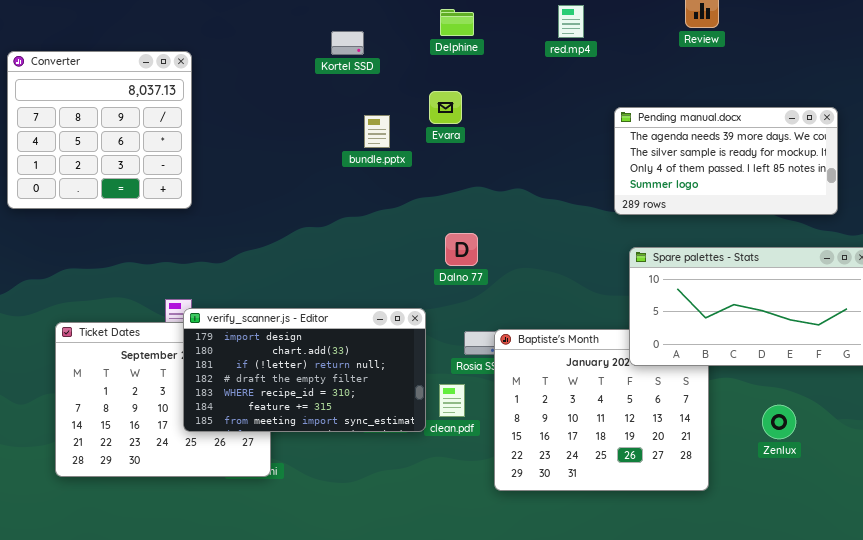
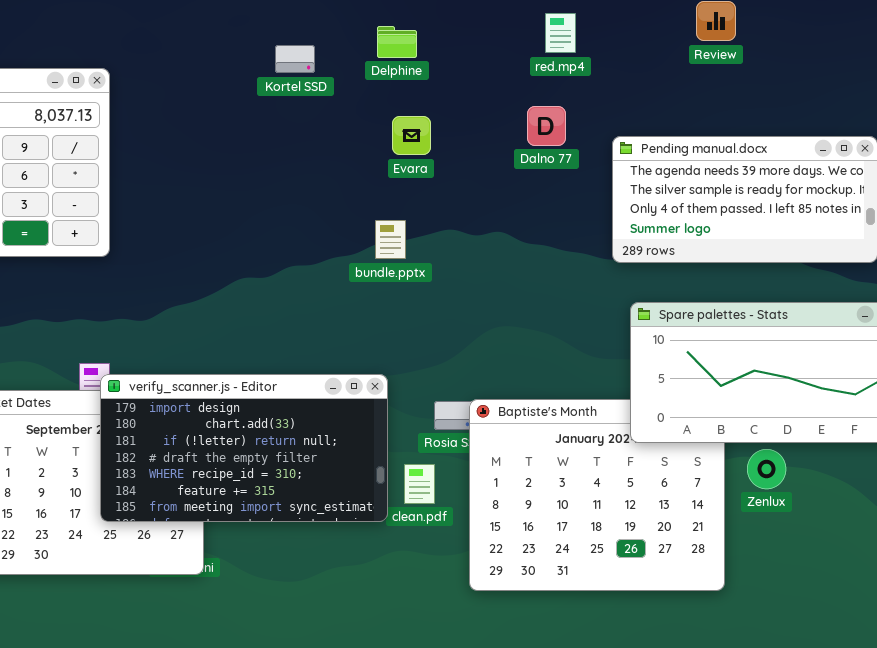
Delphine: [440,9,474,36] -> [377,26,417,58], moved
bundle.pptx: [364,115,390,148] -> [375,220,406,259], moved
Dalno 77: [445,233,478,266] -> [527,106,566,146], moved
Zenlux: [762,405,796,439] -> [747,449,786,489], moved

